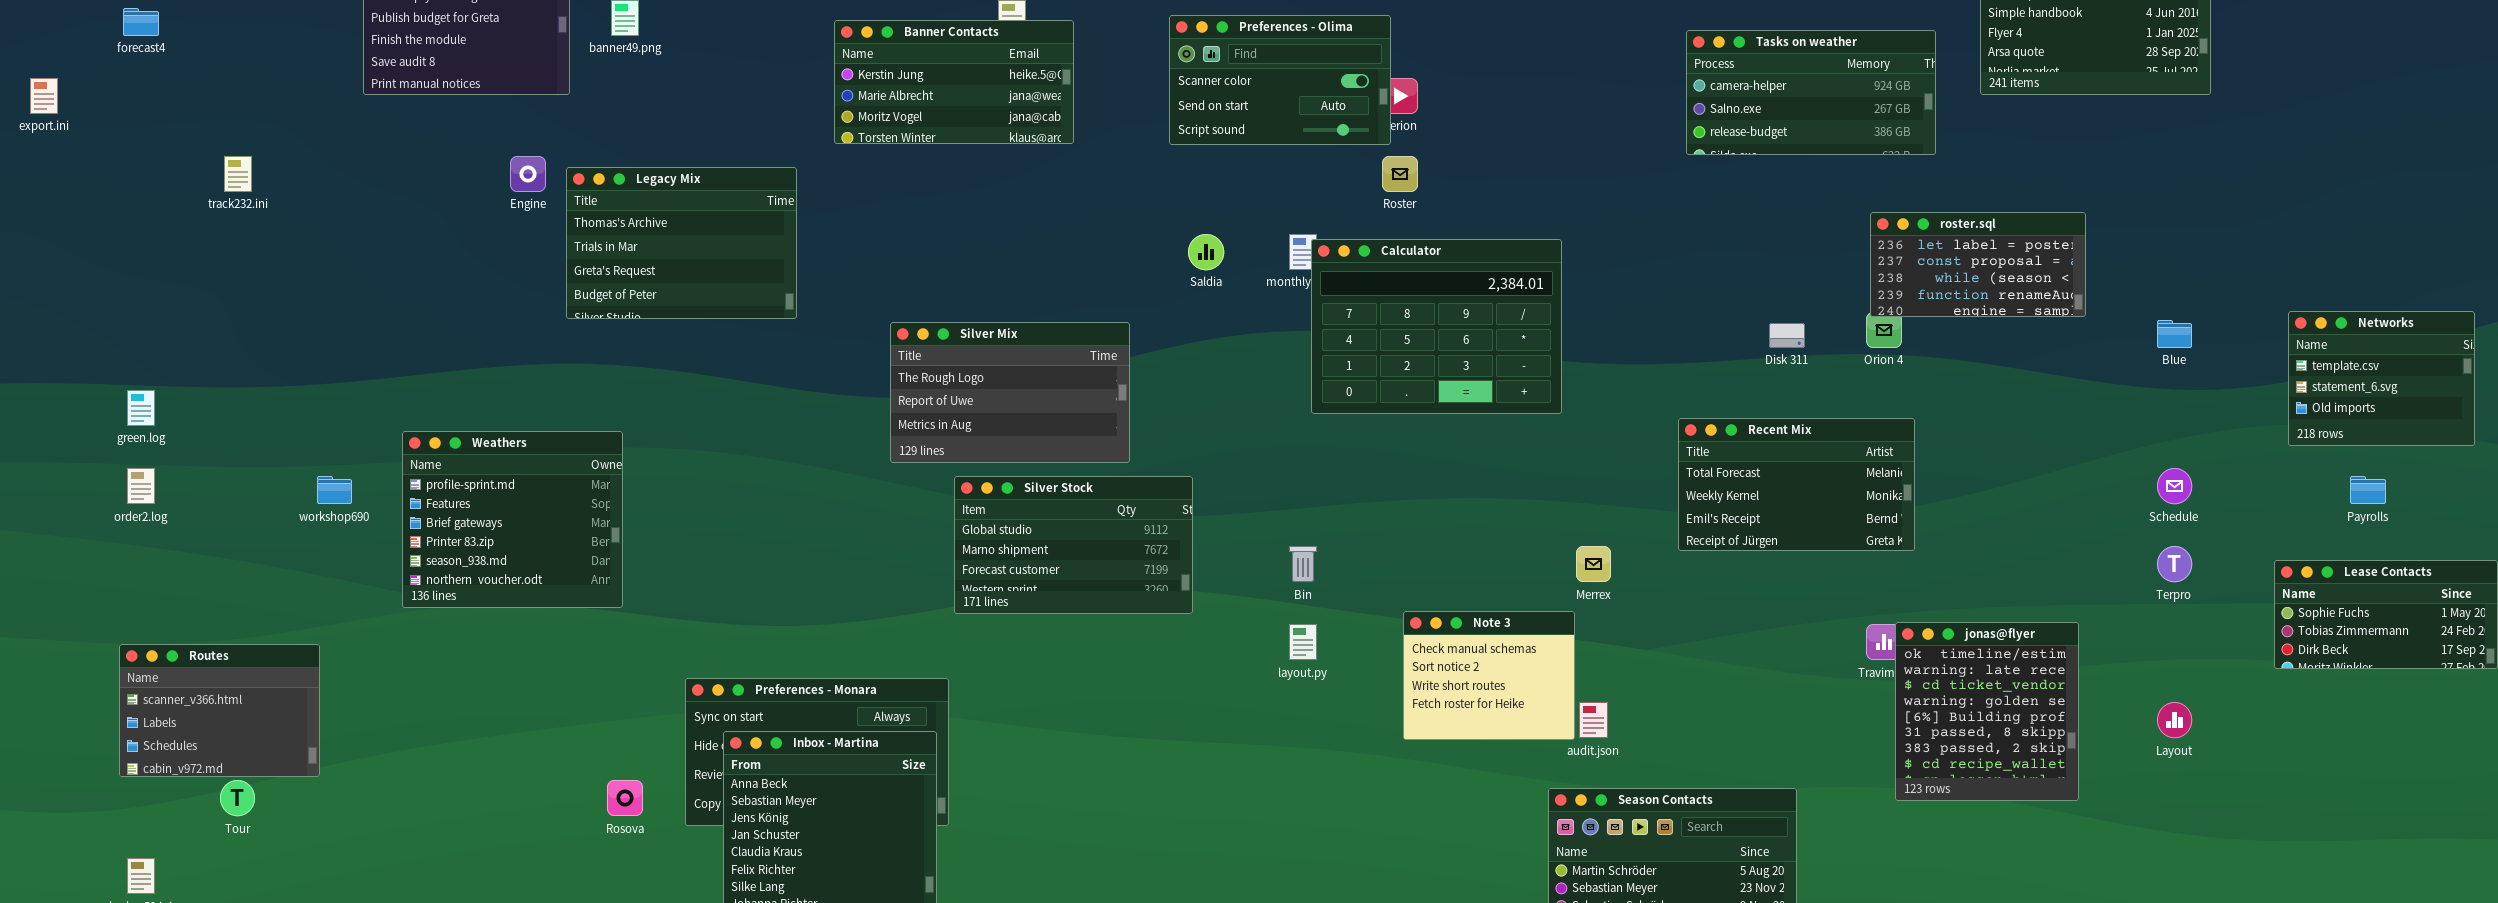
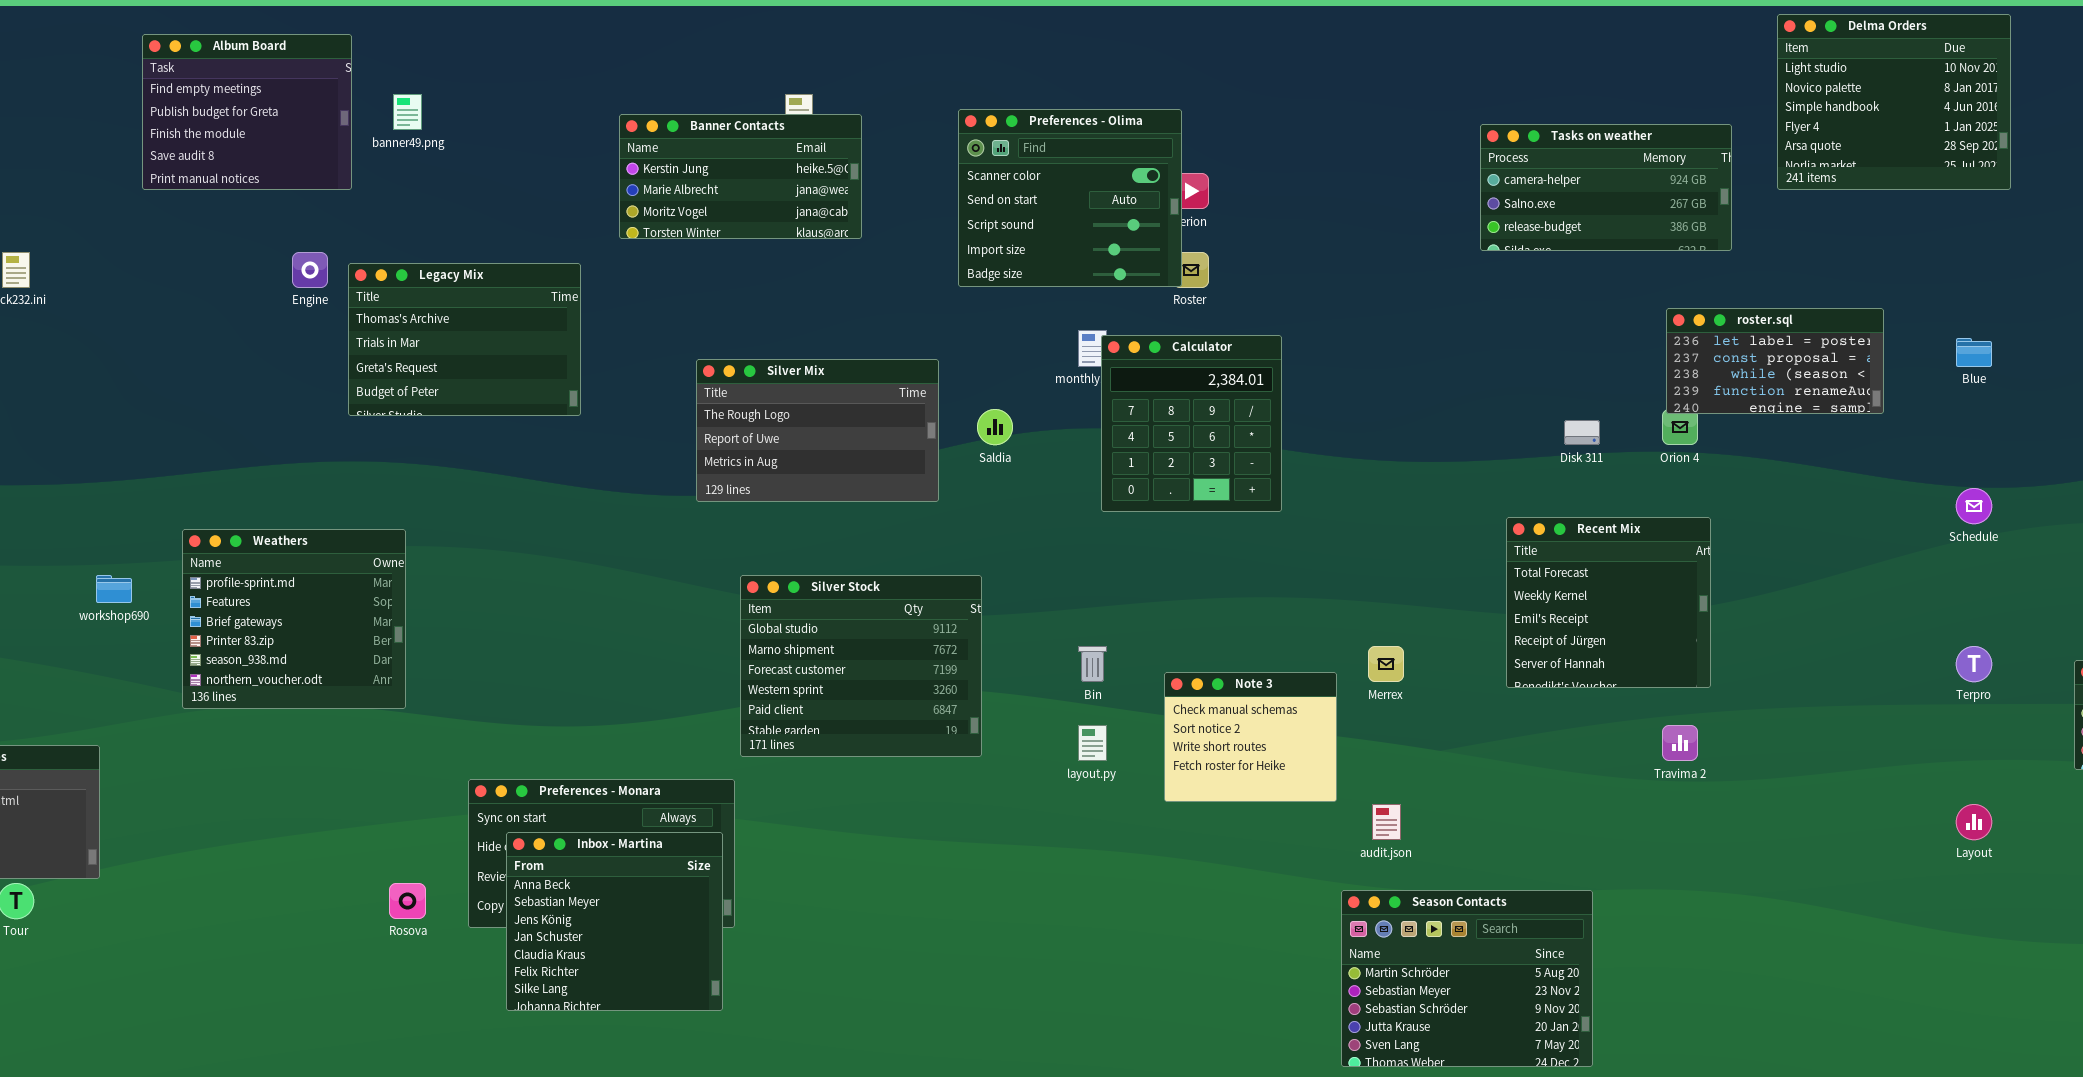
Preferences - Olima: [1169,15,1391,145] -> [958,109,1182,287], resized
Saldia: [1188,234,1224,270] -> [977,409,1013,445], moved
Calculator: [1311,239,1562,414] -> [1101,335,1282,512], resized
Blue: [2157,320,2192,348] -> [1956,338,1992,367], moved
Silver Mix: [890,322,1130,463] -> [696,359,939,502], moved
Recent Mix: [1678,418,1915,551] -> [1506,517,1711,688], resized
Schedule: [2157,468,2192,504] -> [1956,488,1992,524], moved
Silver Stock: [954,476,1193,614] -> [740,575,982,757], resized
Note 3: [1403,611,1575,740] -> [1164,672,1337,802], moved
jonas@flyer: [1895,622,2079,801] -> none, closed

